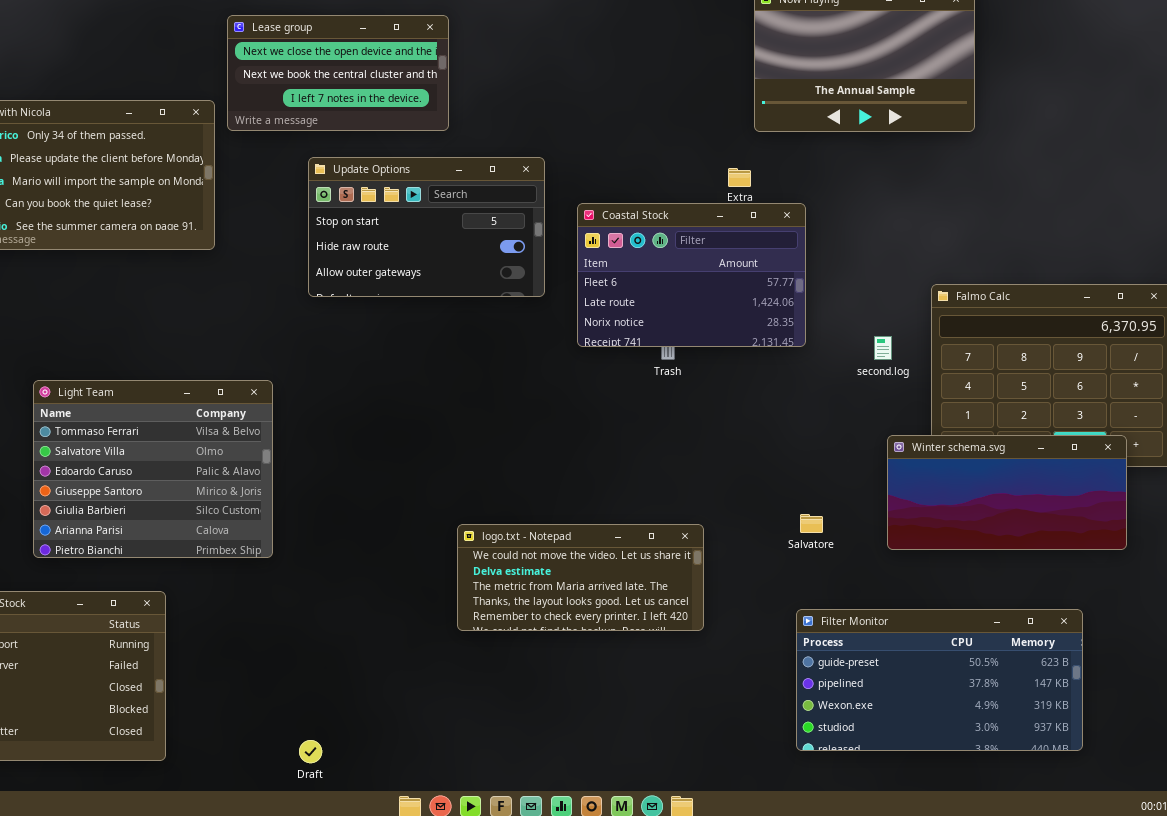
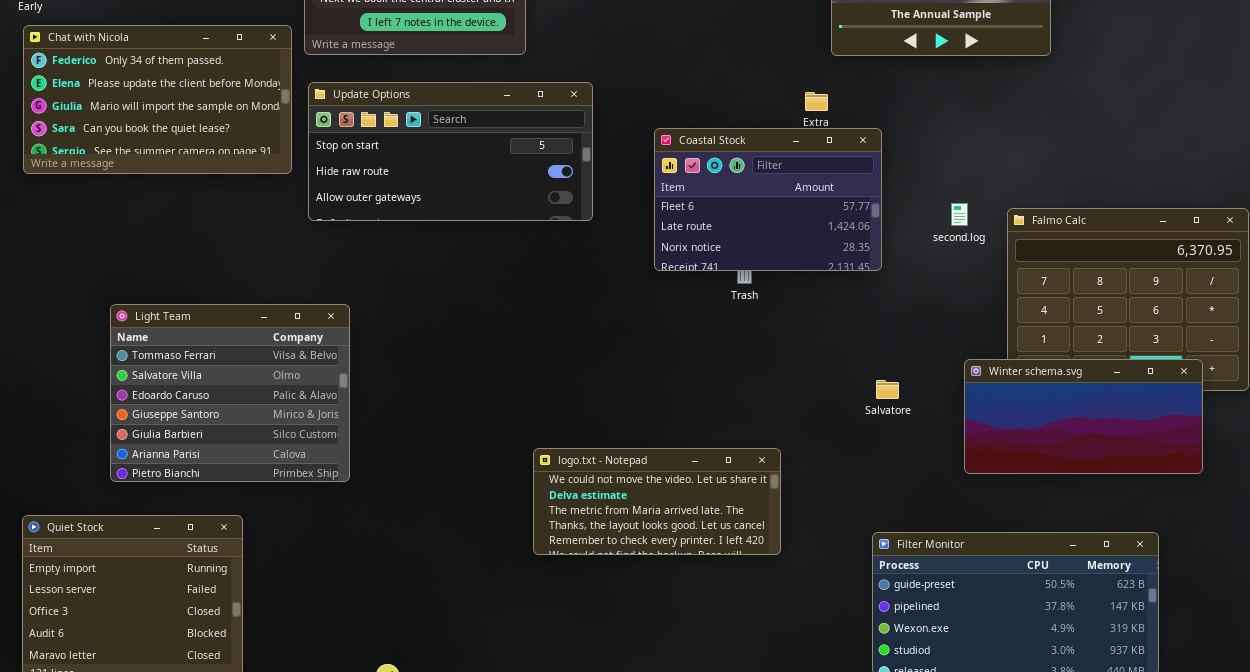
Update Options: [308,157,545,297] -> [308,82,593,221], moved, resized
second.log: [874,336,892,360] -> [951,203,968,226], moved
Salvatore: [800,514,823,533] -> [876,380,899,399], moved

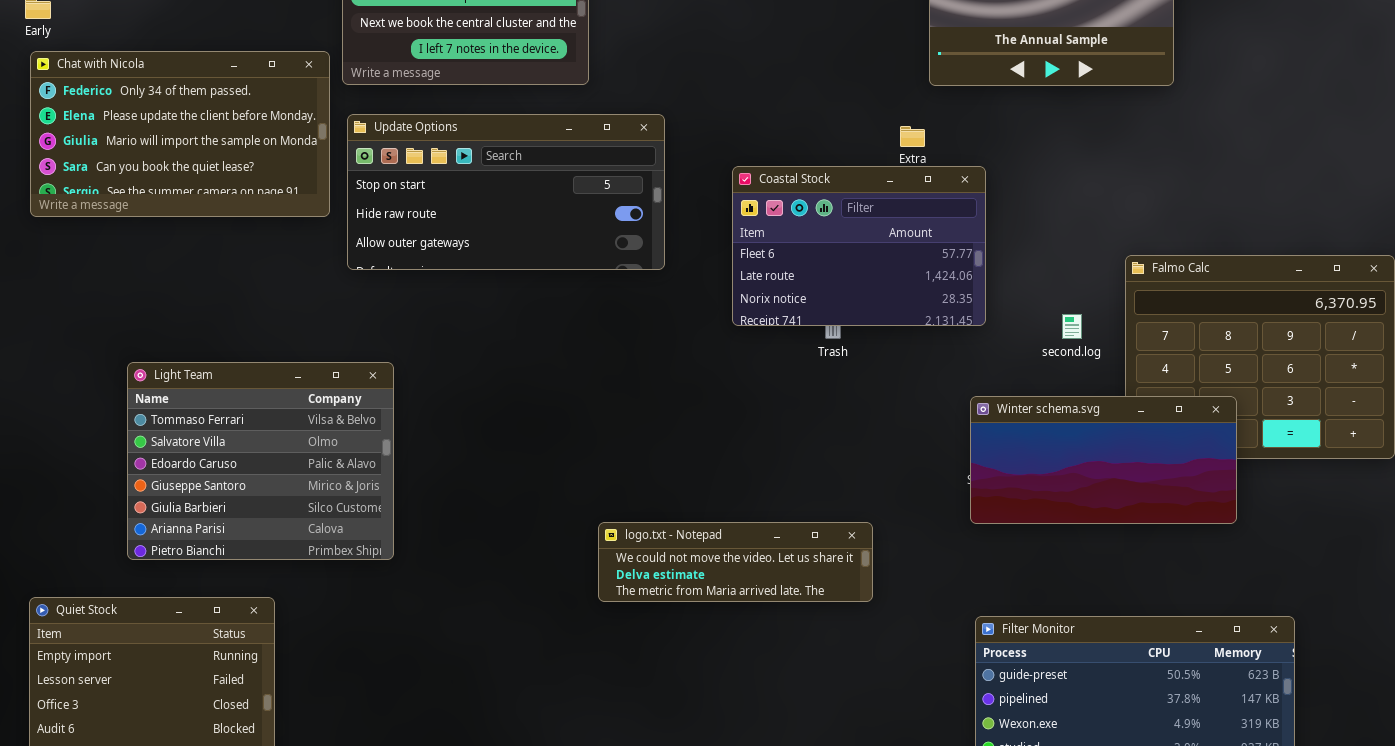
second.log: [951,203,968,226] -> [1062,314,1082,339], moved
Winter schema.svg: [964,359,1203,474] -> [970,396,1237,524], moved
logo.txt - Notepad: [533,448,781,555] -> [598,522,873,602], resized

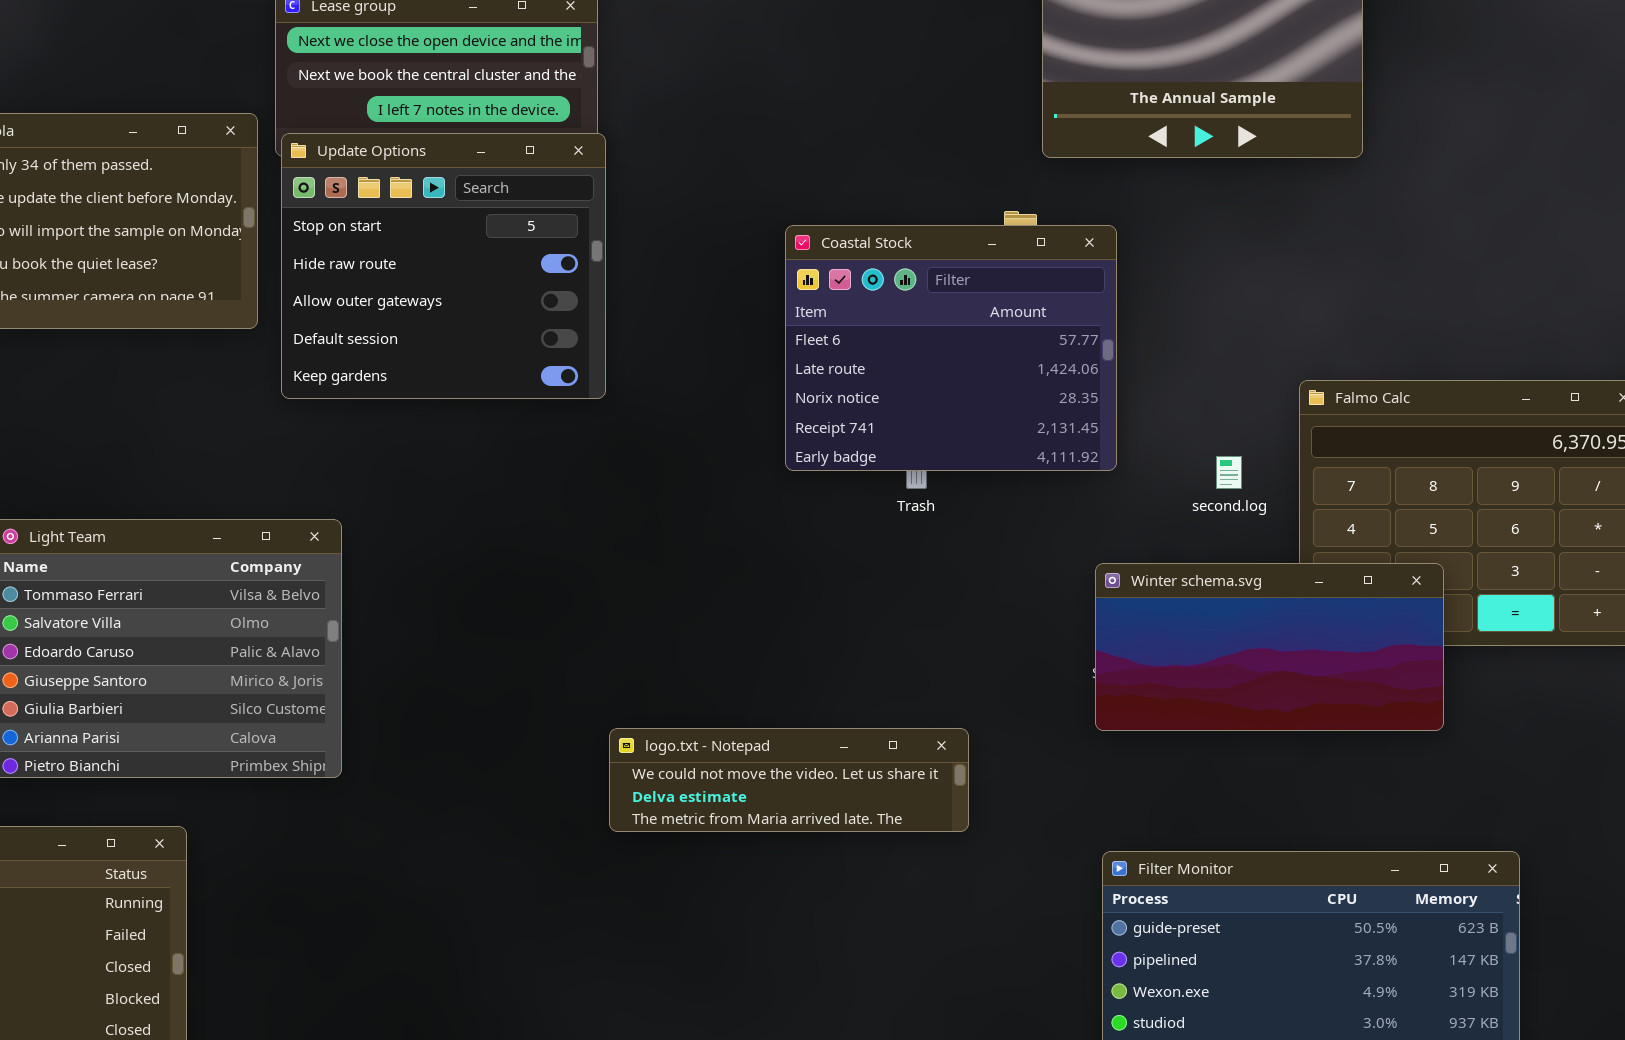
Update Options: [347,114,665,270] -> [281,133,606,399], resized
Coastal Stock: [732,166,986,326] -> [785,225,1117,471], resized

